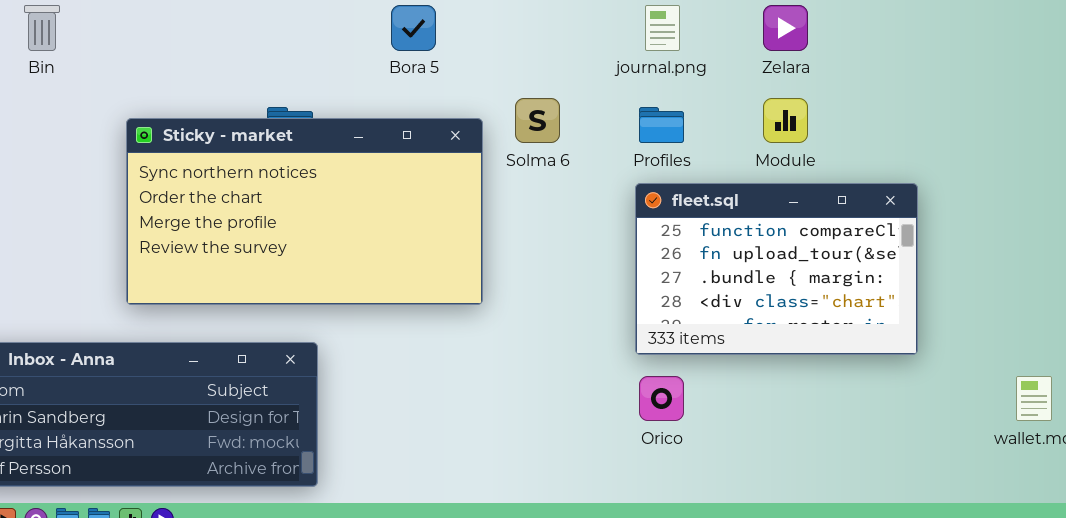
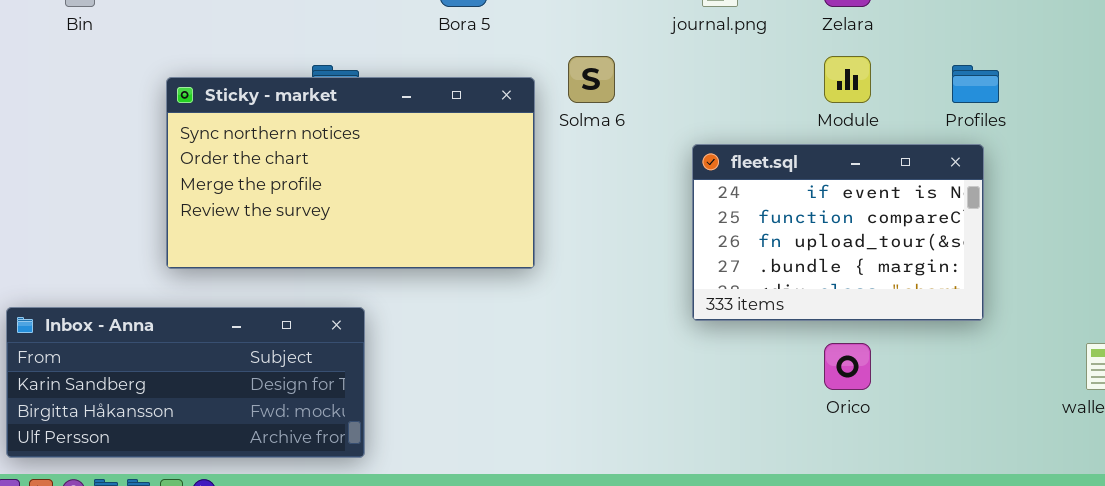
Profiles: [639,107,684,143] -> [952,65,999,103], moved
fleet.sql: [635,183,918,355] -> [692,144,984,321], scrolled up 1 row
Orico: [639,376,684,421] -> [824,343,871,390], moved

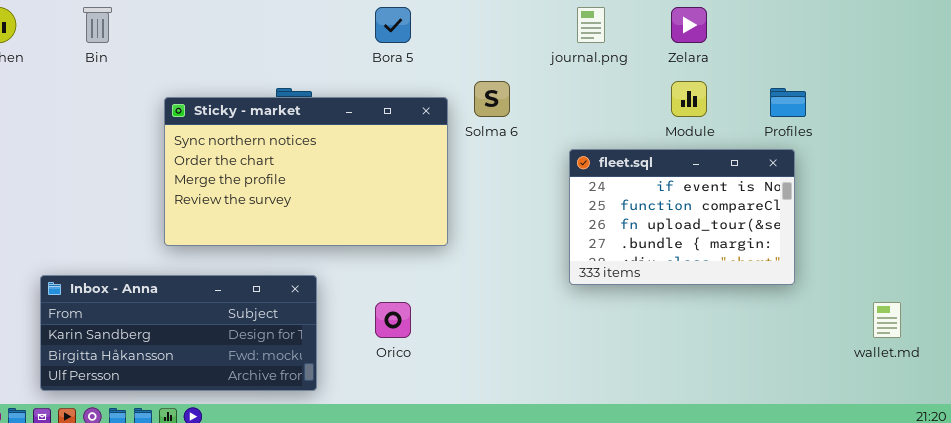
Orico: [824,343,871,390] -> [375,302,411,338], moved

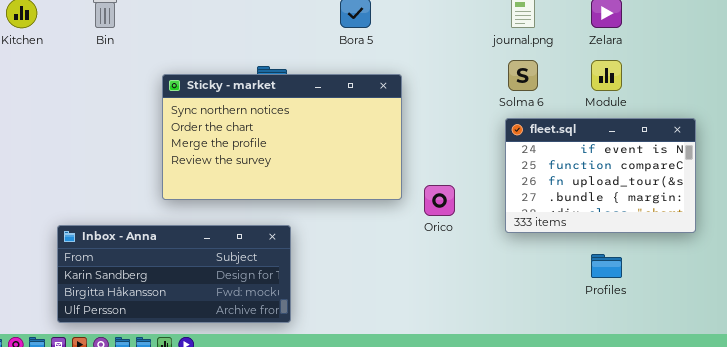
Solma 6: [474,81,510,117] -> [508,60,538,91], moved
Profiles: [770,88,806,117] -> [591,254,622,278], moved
Orico: [375,302,411,338] -> [424,185,455,216], moved

